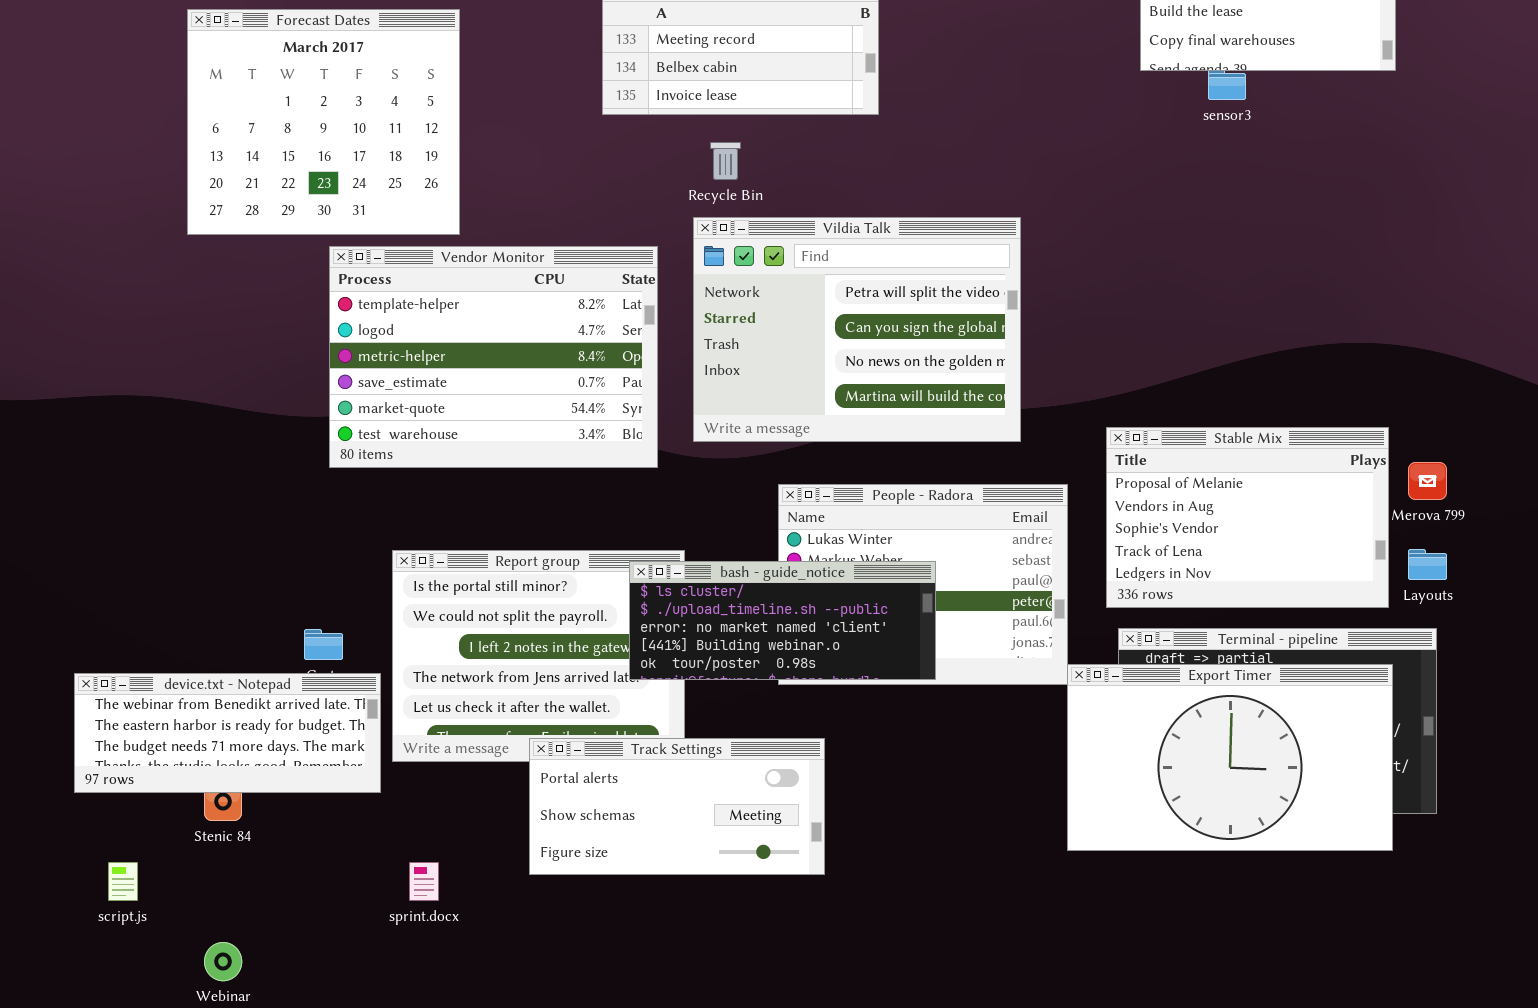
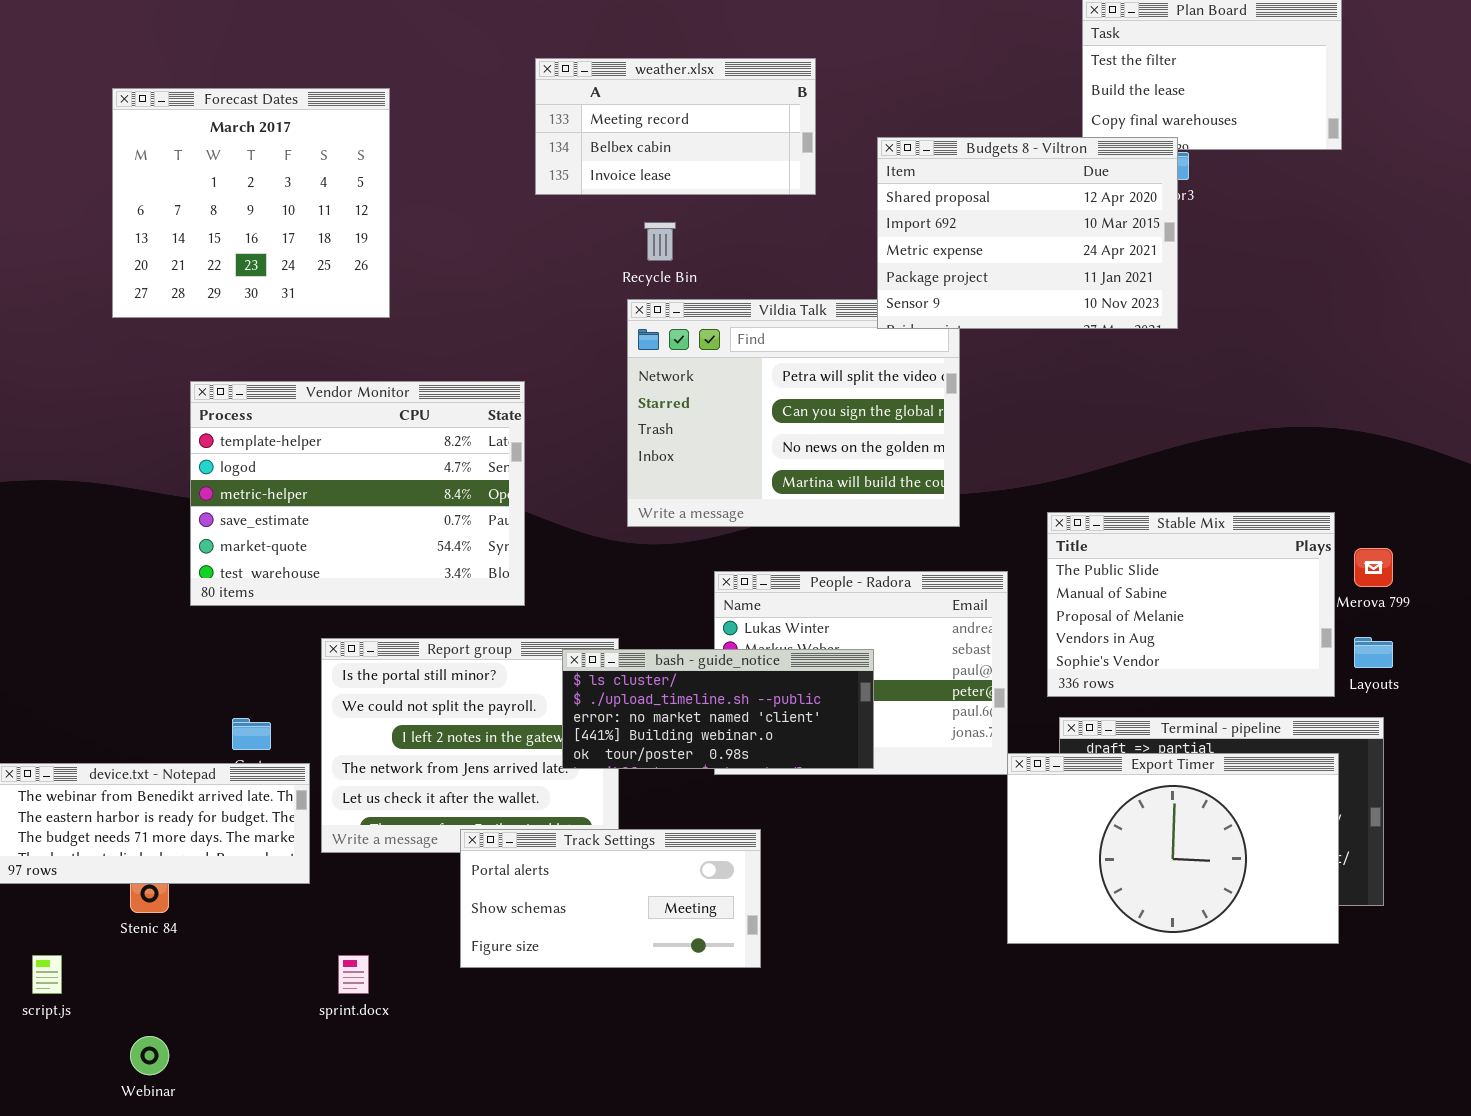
Budgets 8 - Viltron: none -> [877,137,1178,329], opened
Vendor Monitor: [329,246,658,468] -> [190,381,525,606], moved
Stable Mix: [1106,427,1389,608] -> [1047,512,1335,697], scrolled up 2 rows

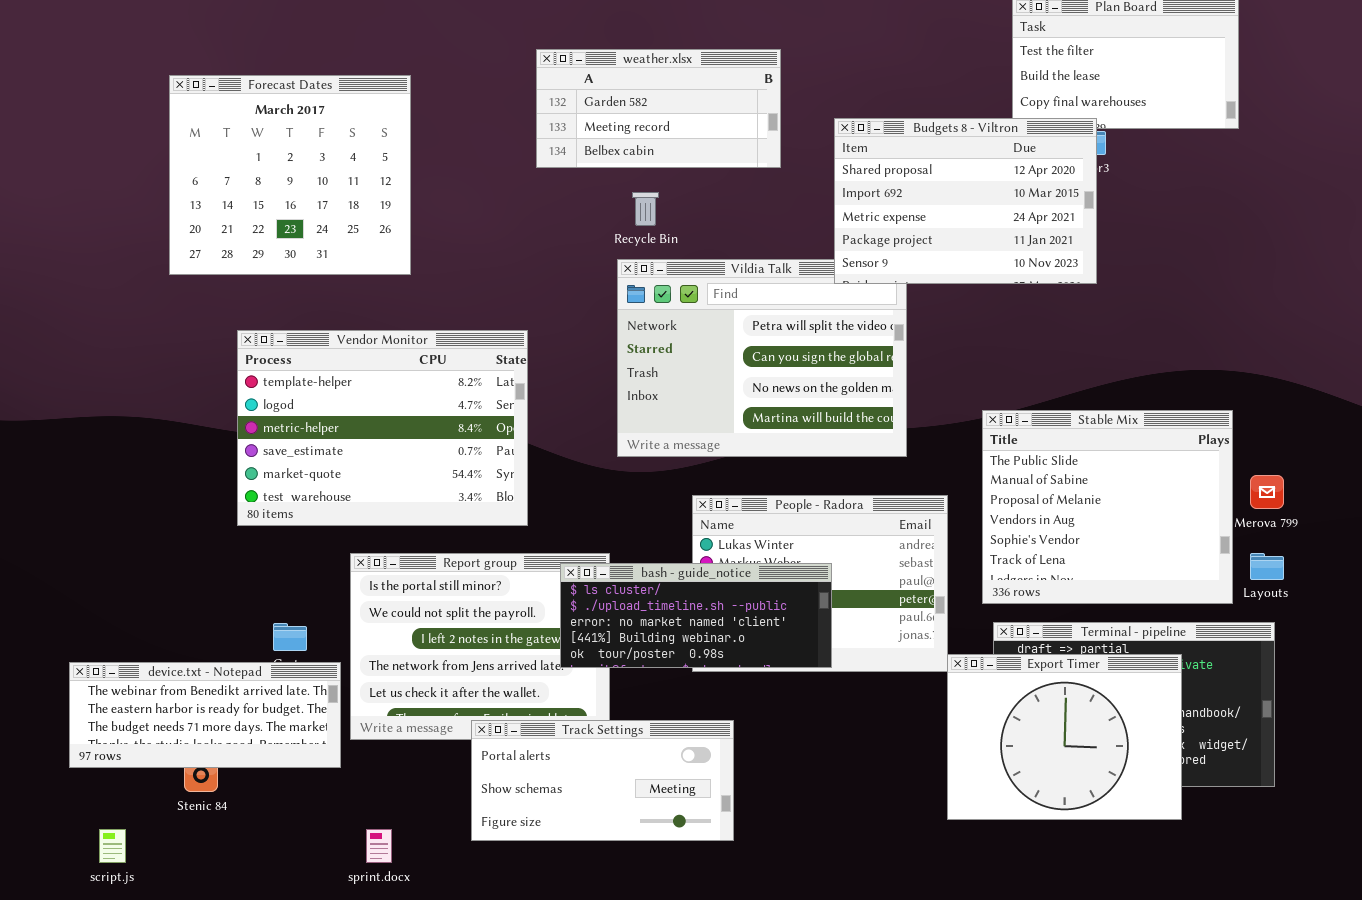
weather.xlsx: [535,58,816,195] -> [536,49,781,168], scrolled up 1 row
Stable Mix: [1047,512,1335,697] -> [982,410,1233,604], resized
Export Timer: [1007,753,1339,944] -> [947,654,1182,820], resized

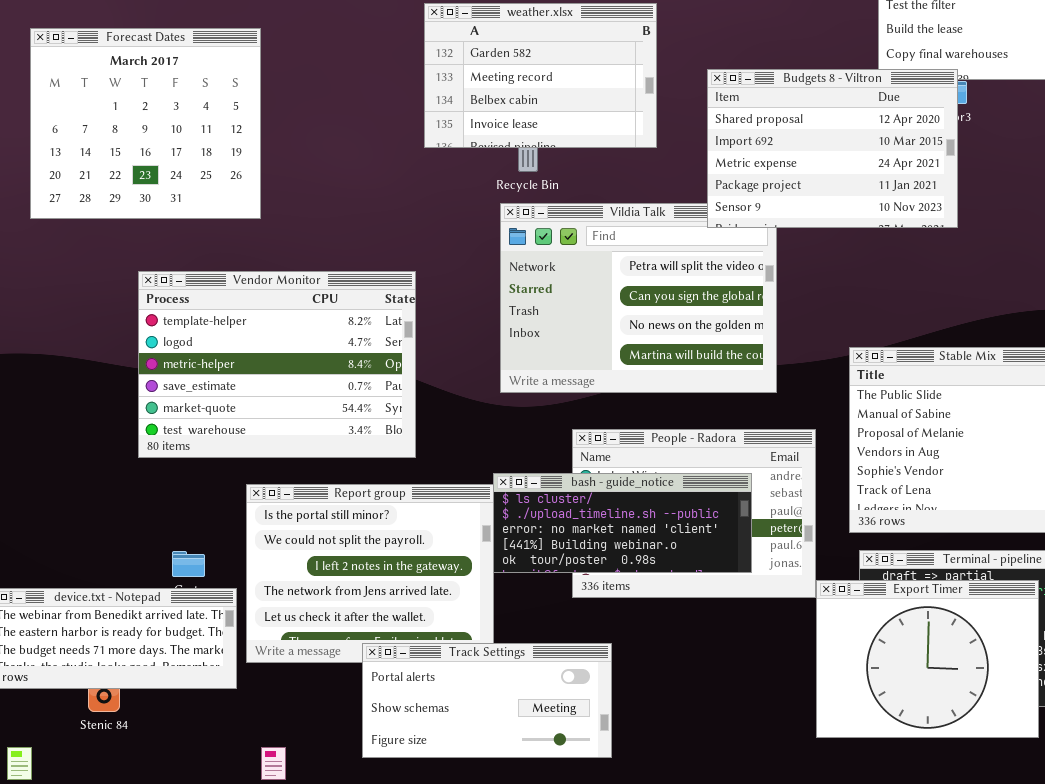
weather.xlsx: [536,49,781,168] -> [424,3,657,148], resized
Forecast Dates: [169,75,411,275] -> [30,28,261,219], moved
bash - guide_notice: [560,563,832,668] -> [493,473,752,573], moved

